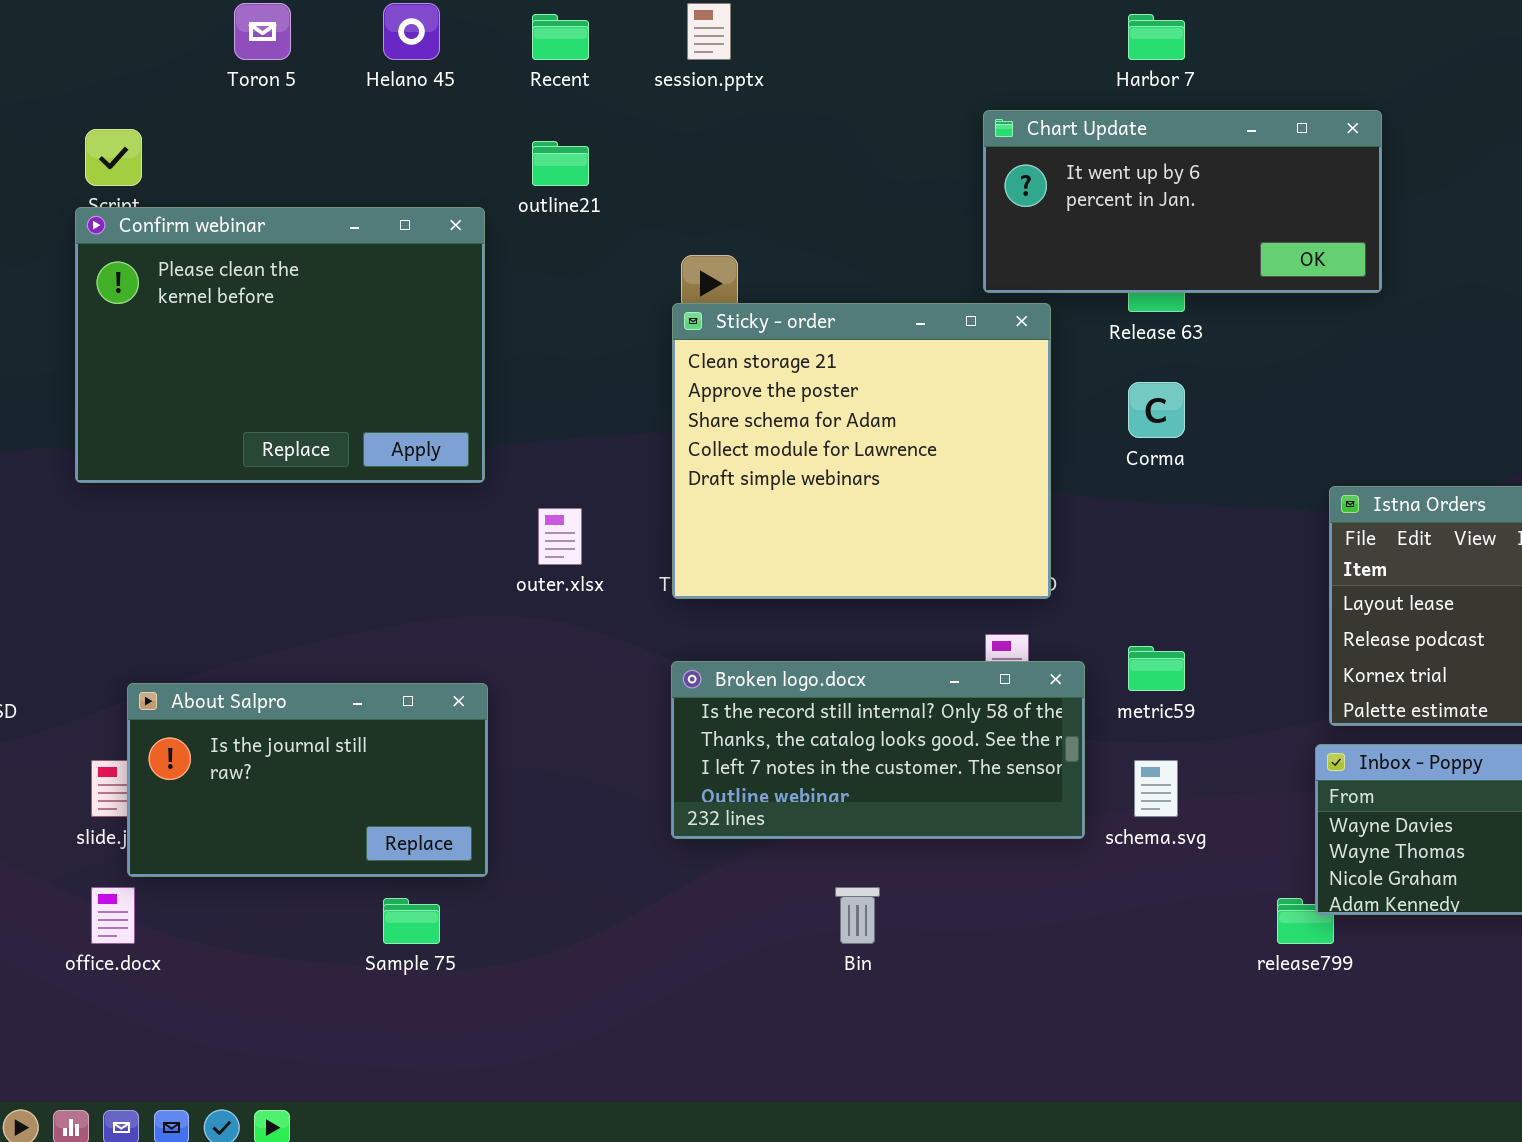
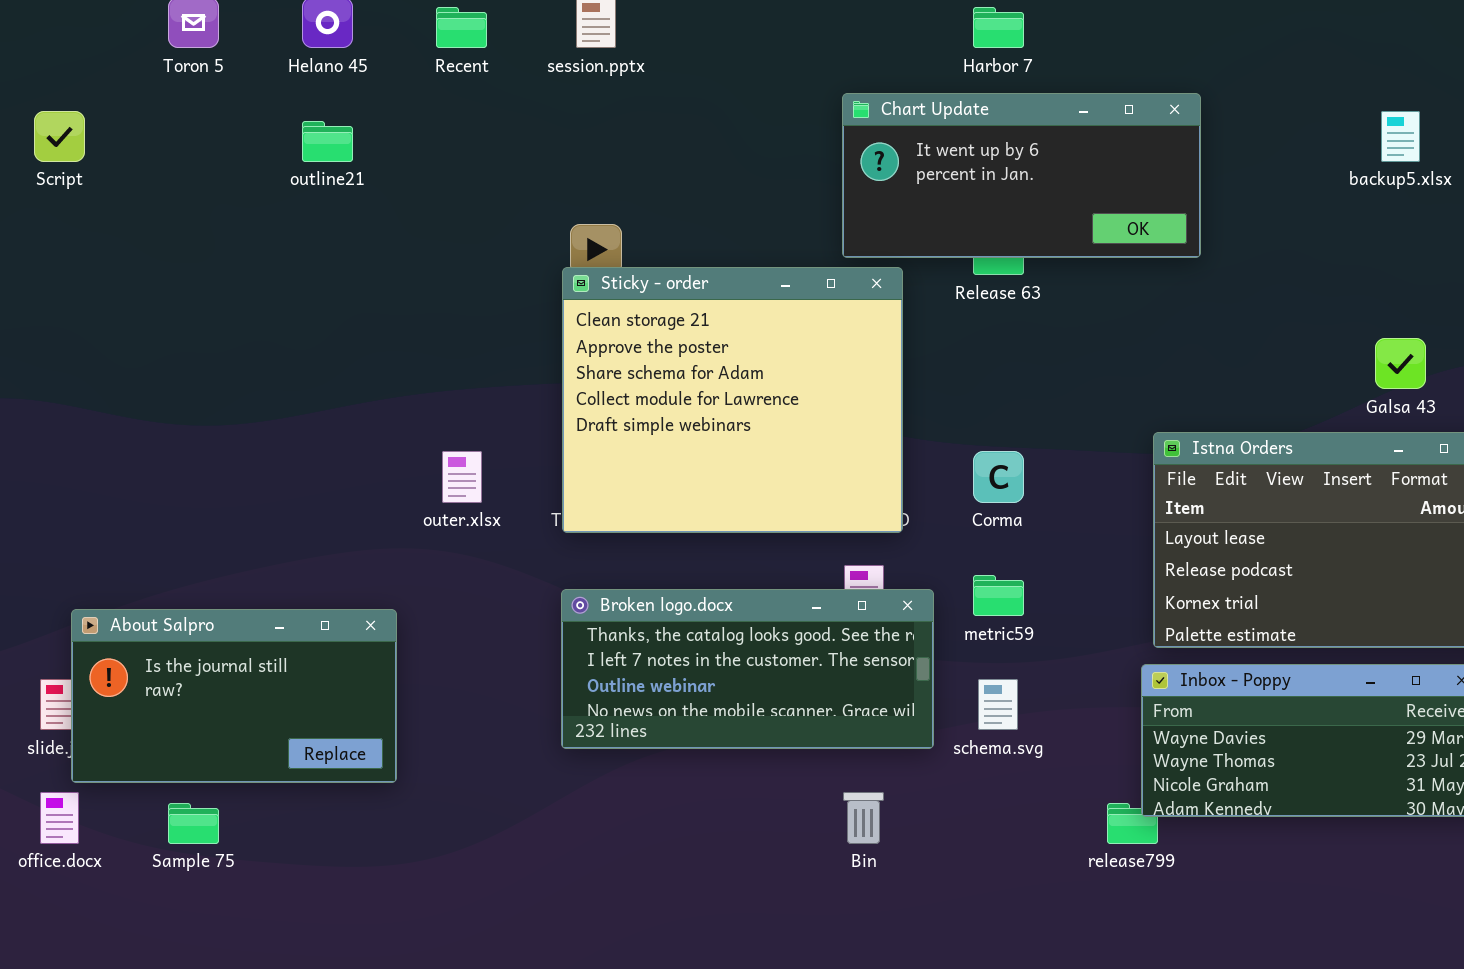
outline21: [532,141,589,186] -> [302,121,353,162], moved
Confirm webinar: [75,207,485,483] -> none, closed
Corma: [1128,382,1185,438] -> [973,451,1024,503], moved
Broken logo.docx: [671,661,1085,839] -> [561,589,934,749], scrolled down 1 row
Bin: [835,887,880,944] -> [843,792,884,844], moved
Sample 75: [383,898,440,944] -> [168,803,219,844], moved

